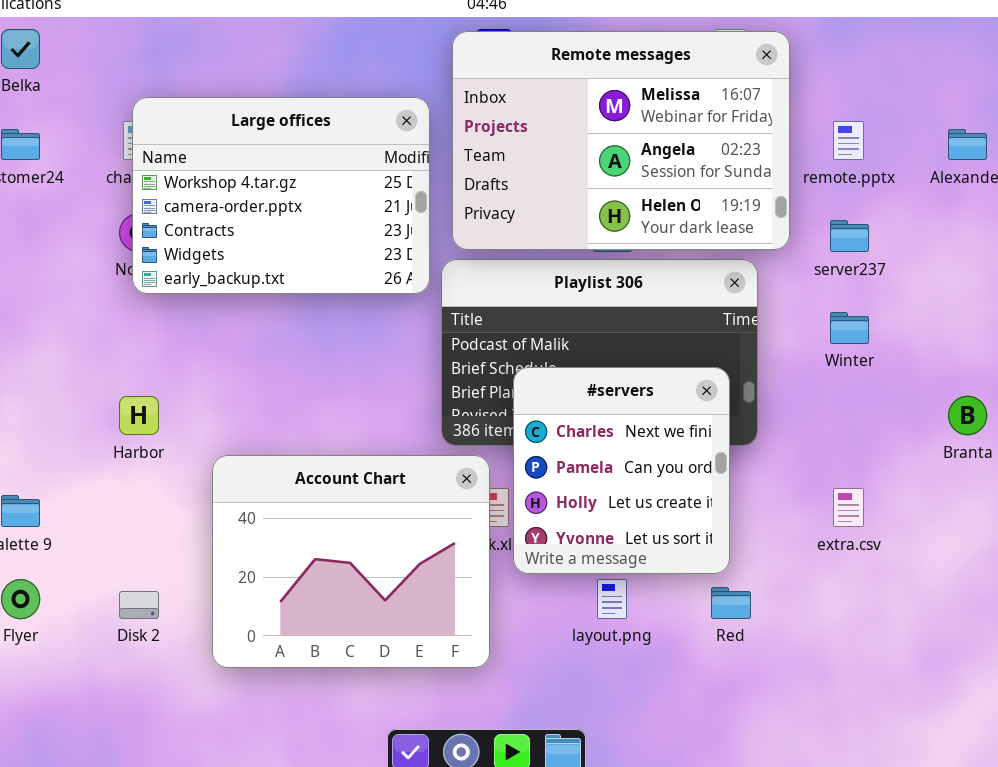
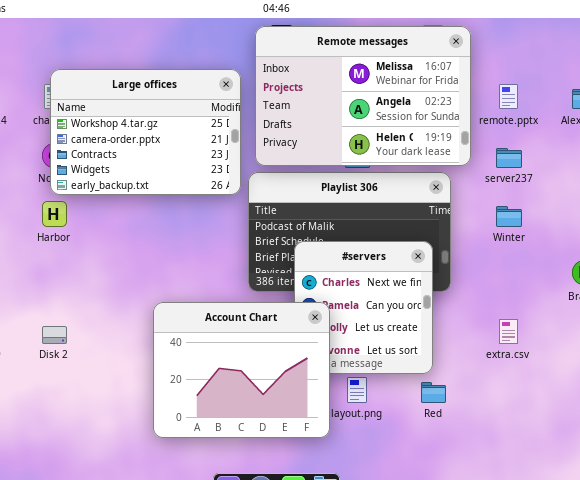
Harbor: [119,396,159,435] -> [42,201,67,227], moved
Account Chart: [212,455,490,668] -> [153,302,330,438], moved
Disk 2: [119,591,159,619] -> [42,326,67,344], moved

